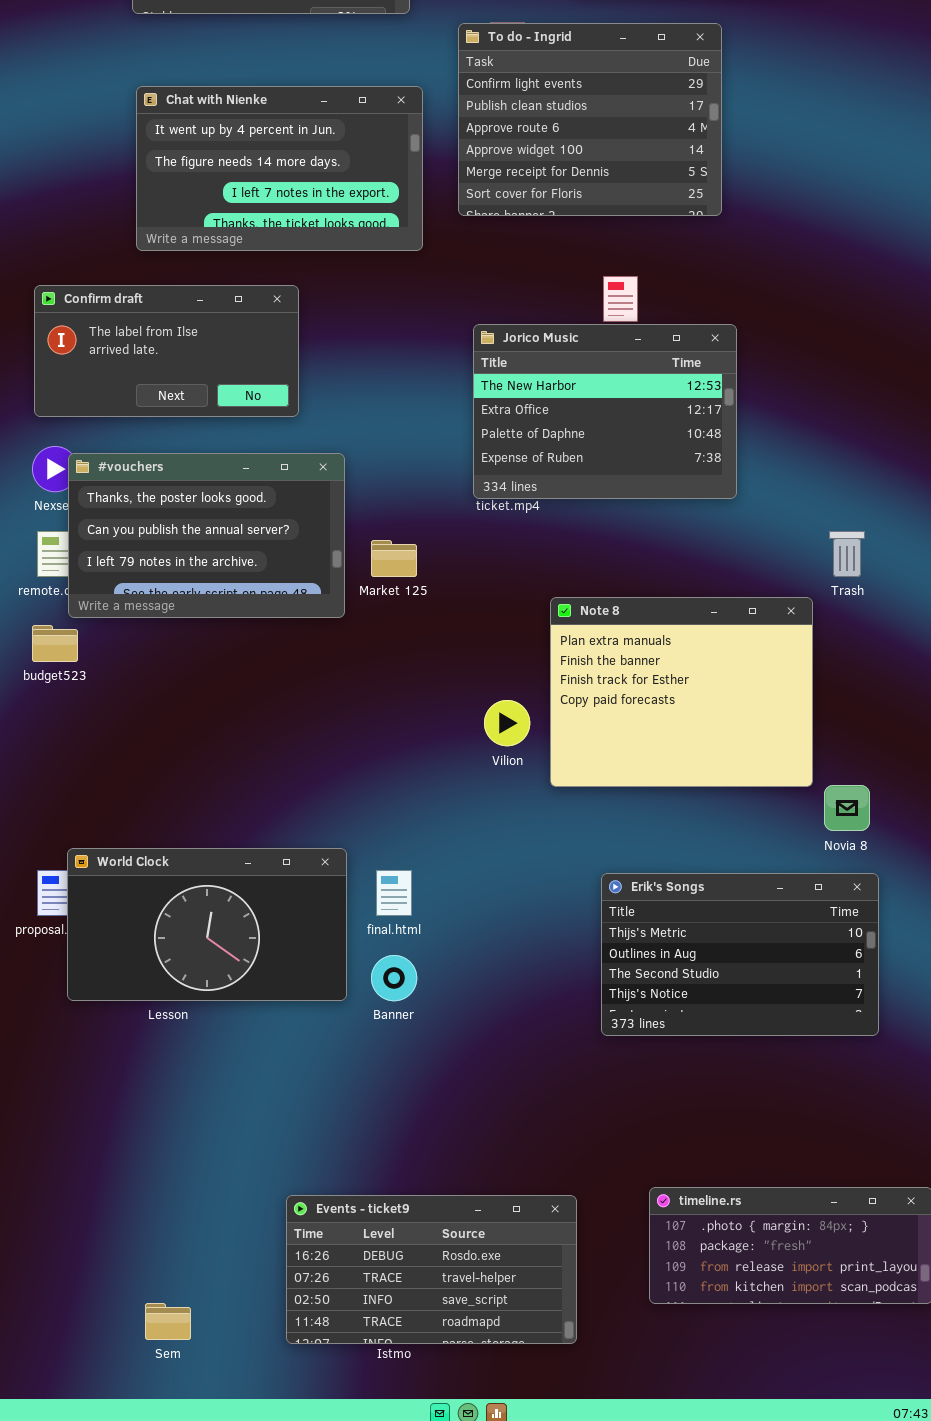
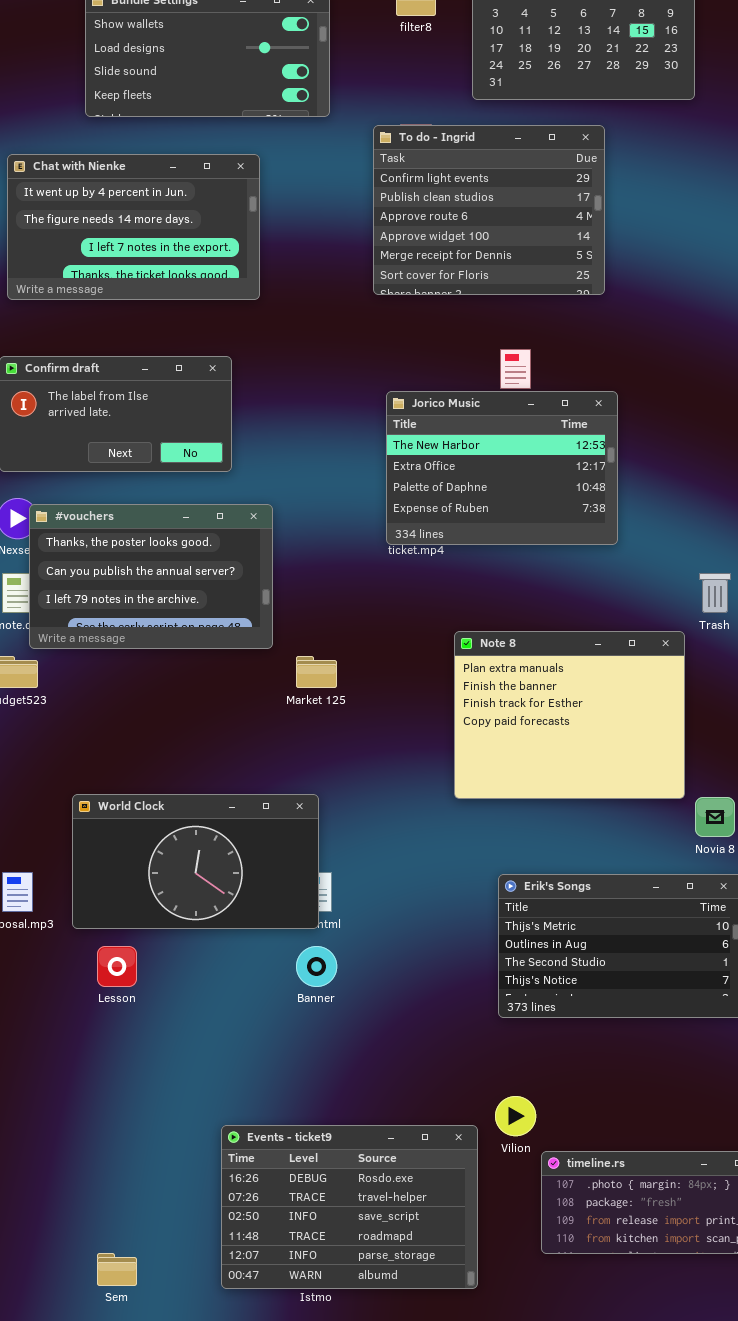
Chat with Nienke: [136,86,423,251] -> [7,154,260,300], moved
Market 125: [371,540,417,577] -> [296,656,337,688], moved
Vilion: [484,700,530,746] -> [495,1096,536,1136], moved
World Clock: [67,848,347,1001] -> [72,794,319,929], moved
Events - ticket9: [286,1195,577,1344] -> [221,1125,478,1289], resized

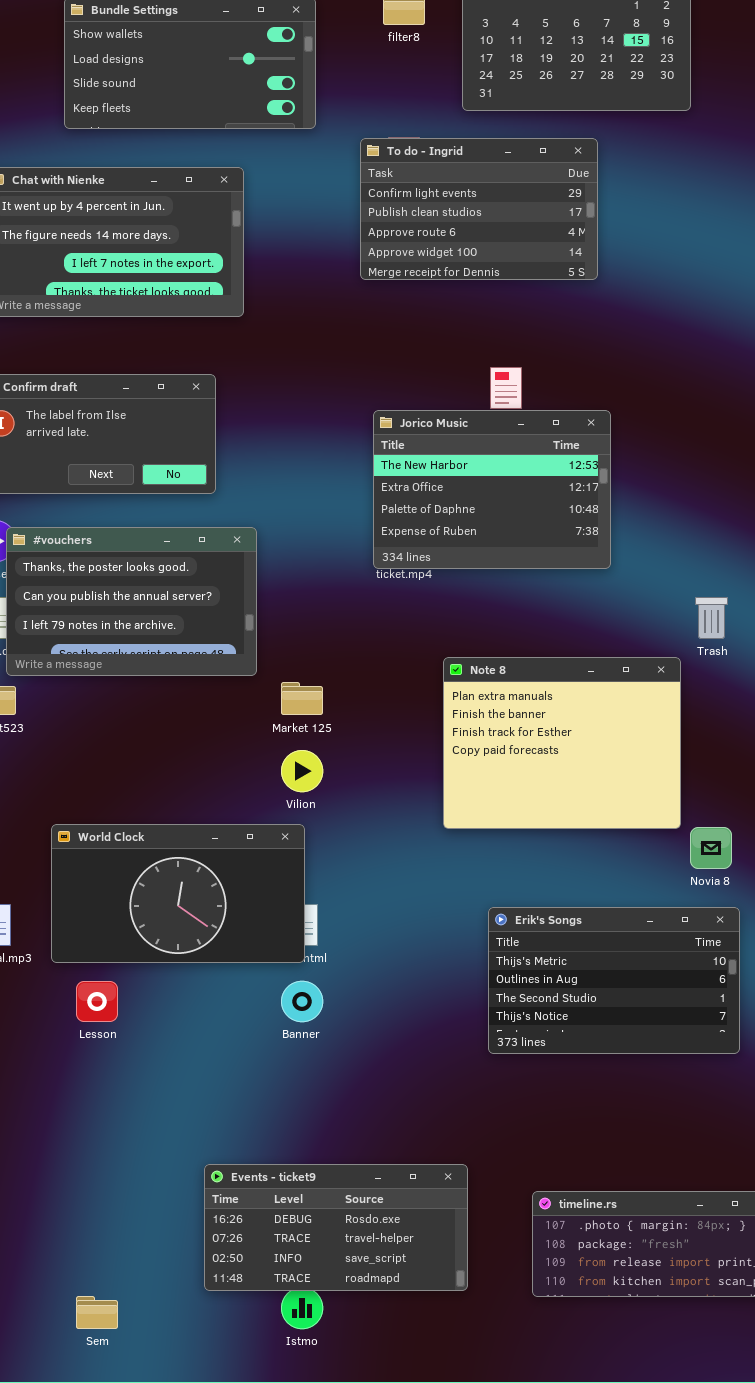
To do - Ingrid: [373,125,605,295] -> [360,138,598,280], resized
Vilion: [495,1096,536,1136] -> [281,750,323,792], moved
Events - ticket9: [221,1125,478,1289] -> [204,1164,468,1291], resized

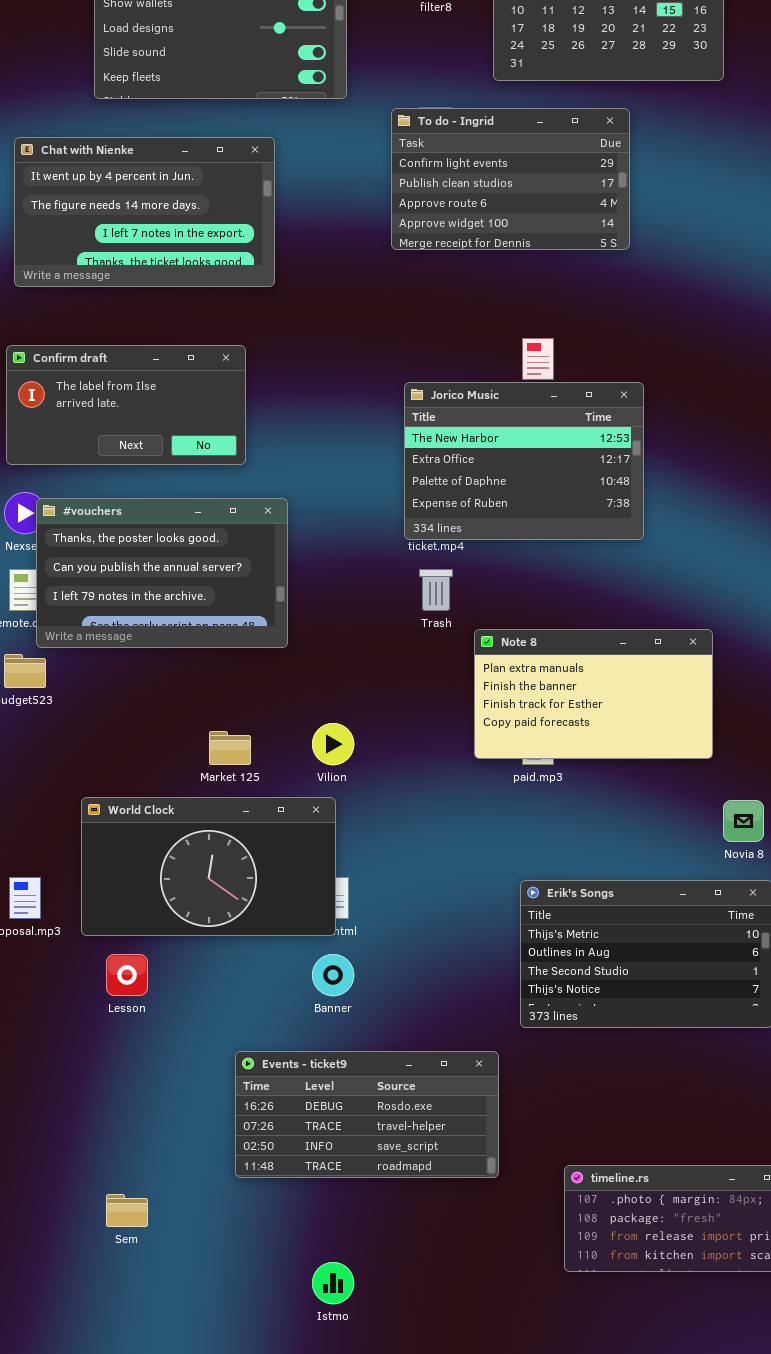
Trash: [695,597,728,639] -> [419,569,453,611], moved
Note 8: [443,657,681,829] -> [474,629,713,759], resized
Market 125: [281,682,323,715] -> [209,731,251,765], moved
Events - ticket9: [204,1164,468,1291] -> [235,1051,499,1178], moved
Sem: [76,1296,118,1329] -> [106,1194,148,1227], moved

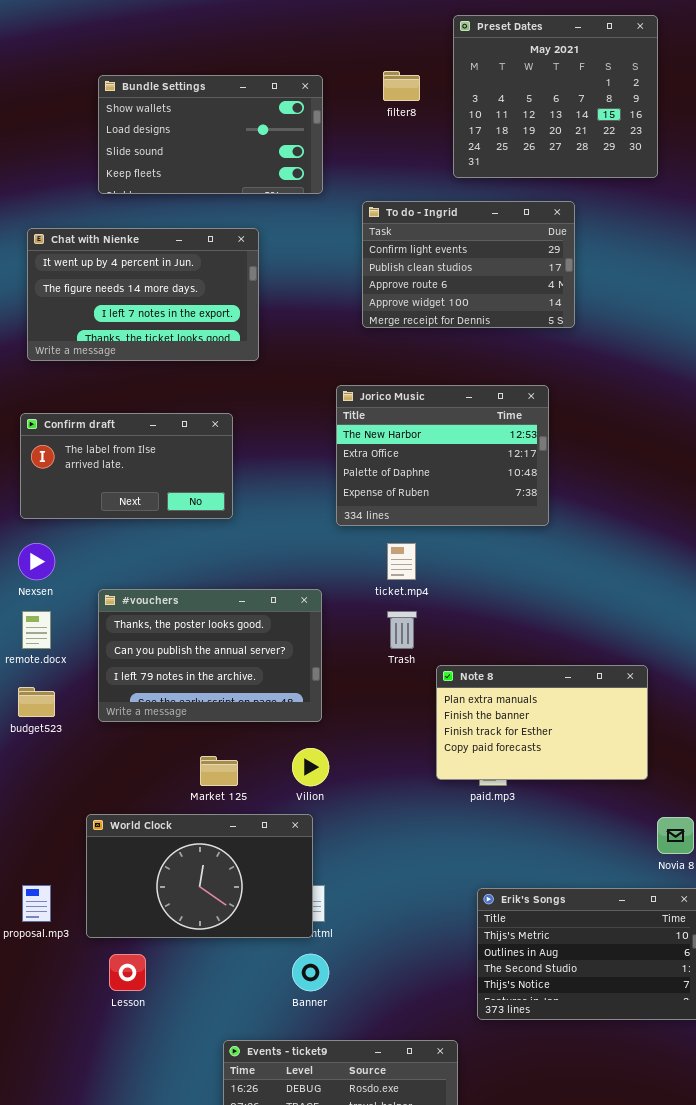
Jorico Music: [404,382,644,540] -> [336,385,549,526], moved
#vouchers: [36,498,288,648] -> [98,589,322,722], moved

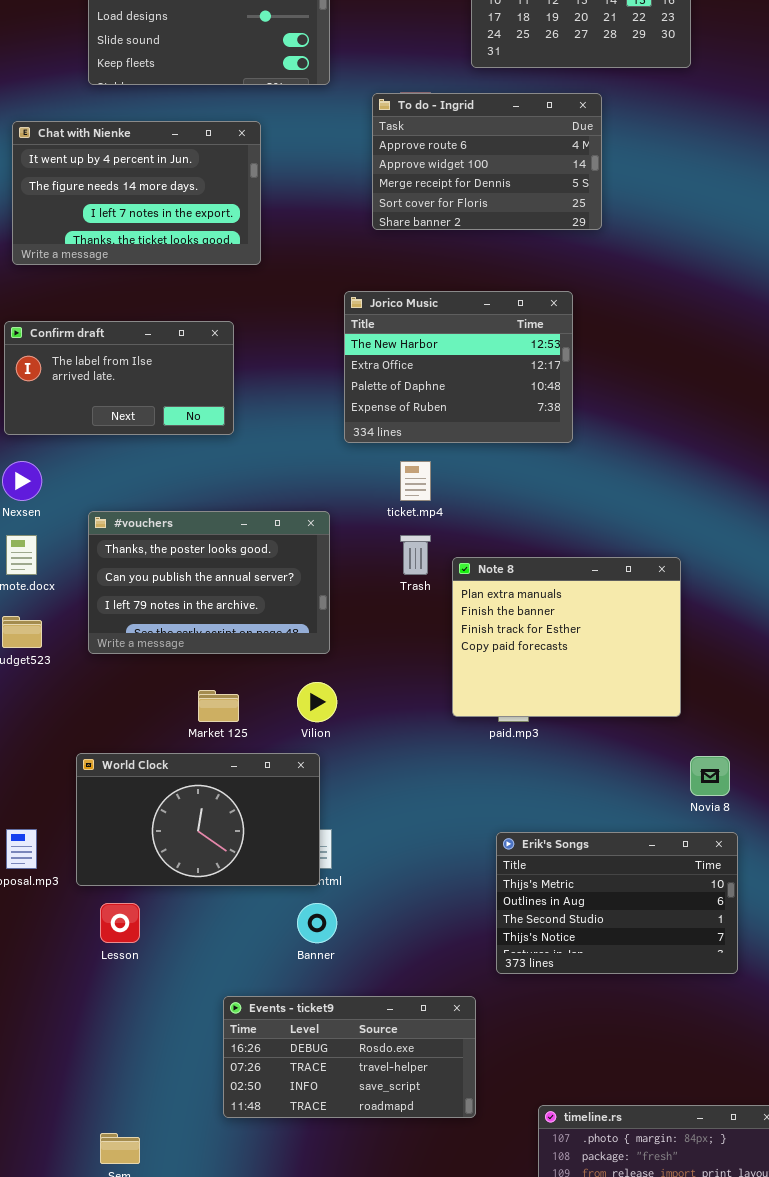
To do - Ingrid: [362,201,575,328] -> [372,93,602,230], scrolled down 2 rows
Note 8: [436,665,648,780] -> [452,557,681,717], resized

